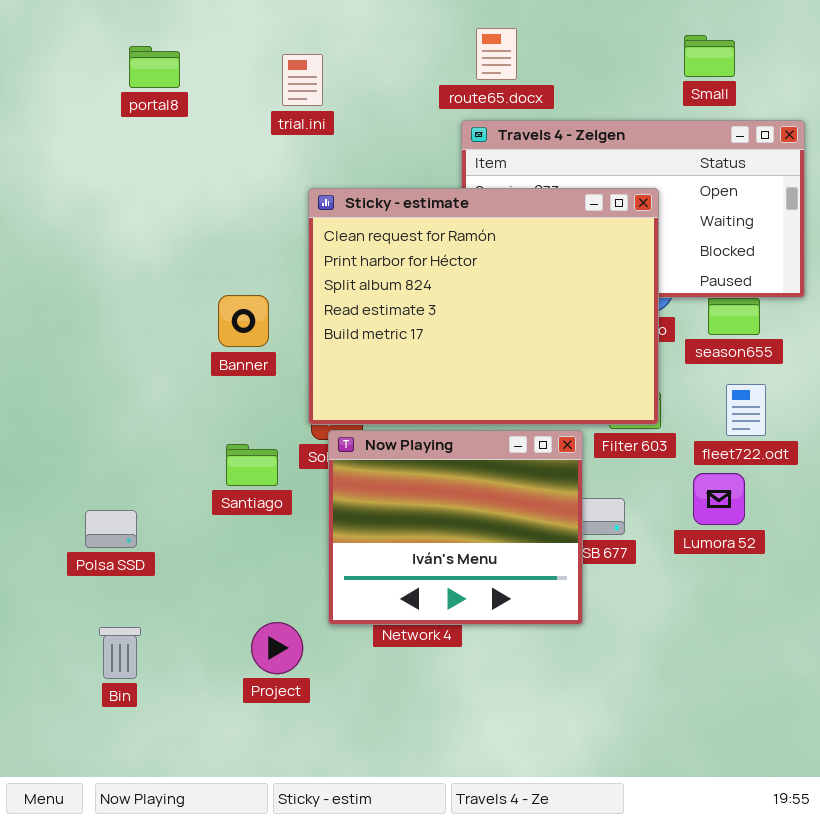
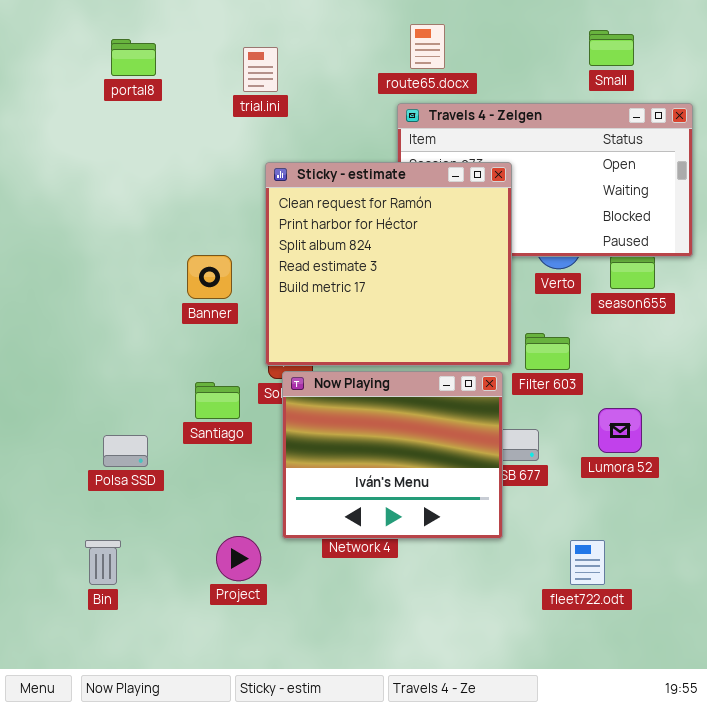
Sticky - estimate: [308,188,659,425] -> [265,162,512,366], resized
fleet722.odt: [726,384,766,436] -> [570,540,605,585], moved
Polsa SSD: [85,510,137,548] -> [103,435,148,467], moved

